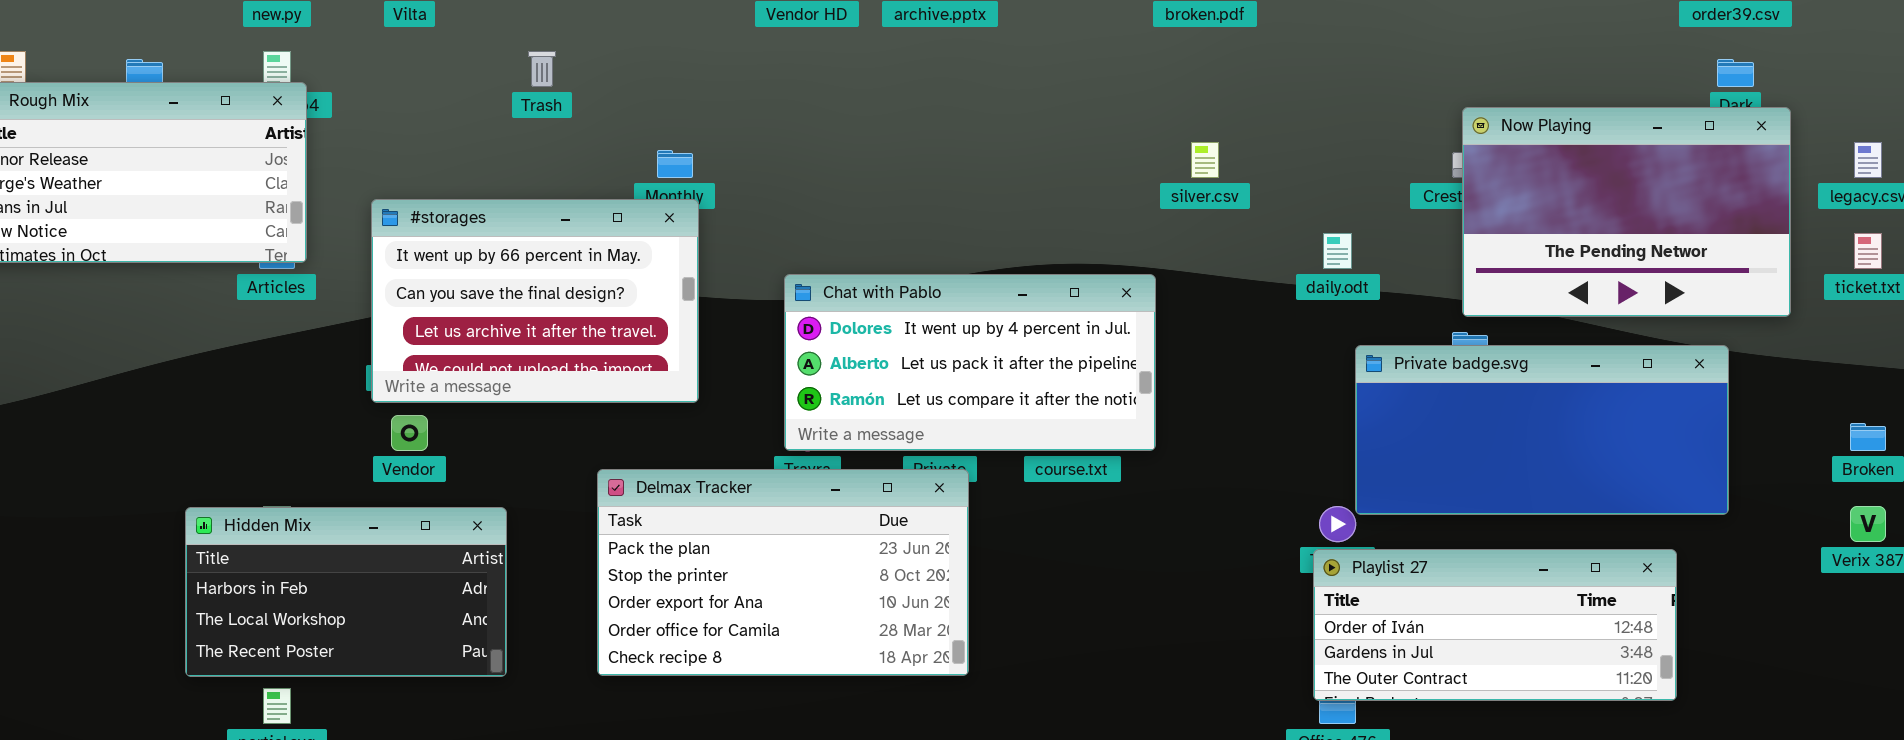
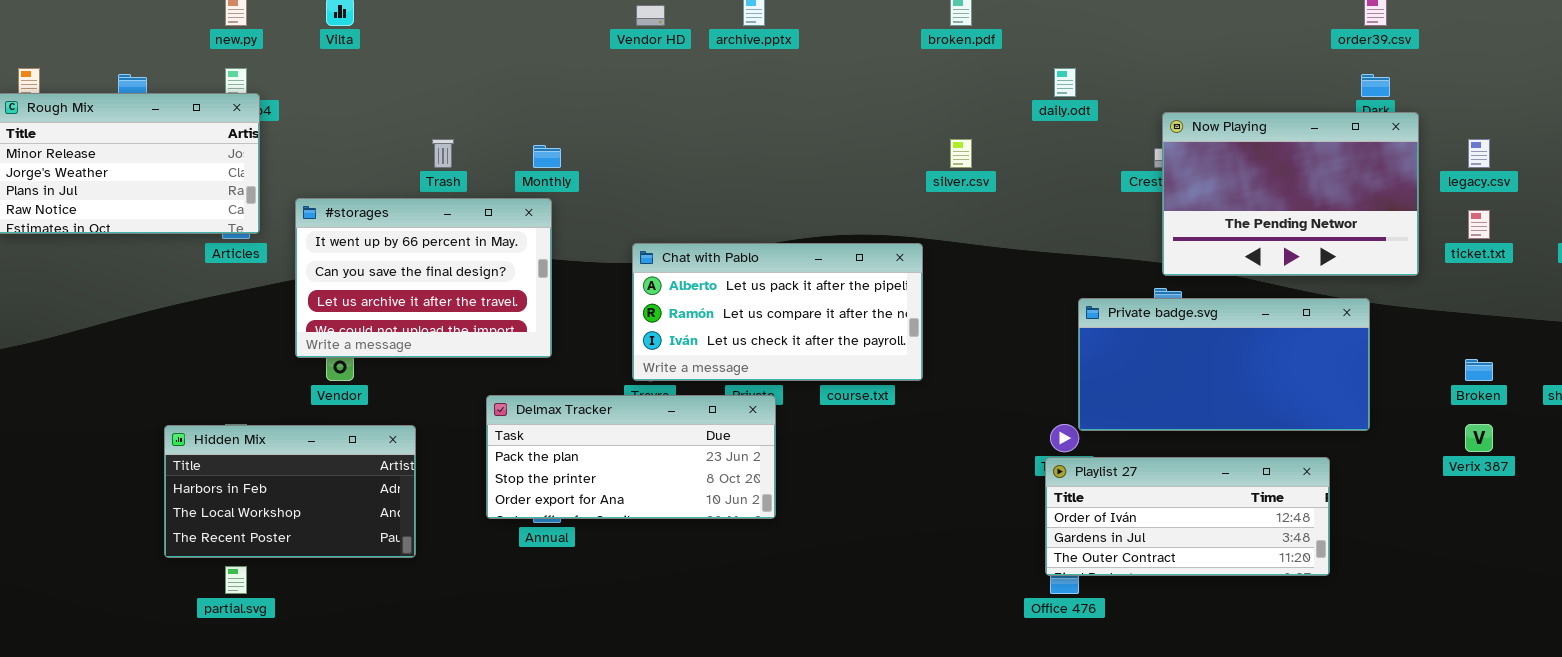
Trash: [528,51,556,87] -> [432,139,454,168], moved
#storages: [371,199,699,403] -> [295,198,552,358], moved
daily.odt: [1323,233,1352,269] -> [1054,68,1076,97], moved
Chat with Pablo: [784,274,1156,451] -> [632,243,923,381], scrolled down 1 row
Delmax Tracker: [597,469,969,676] -> [486,395,776,519], resized

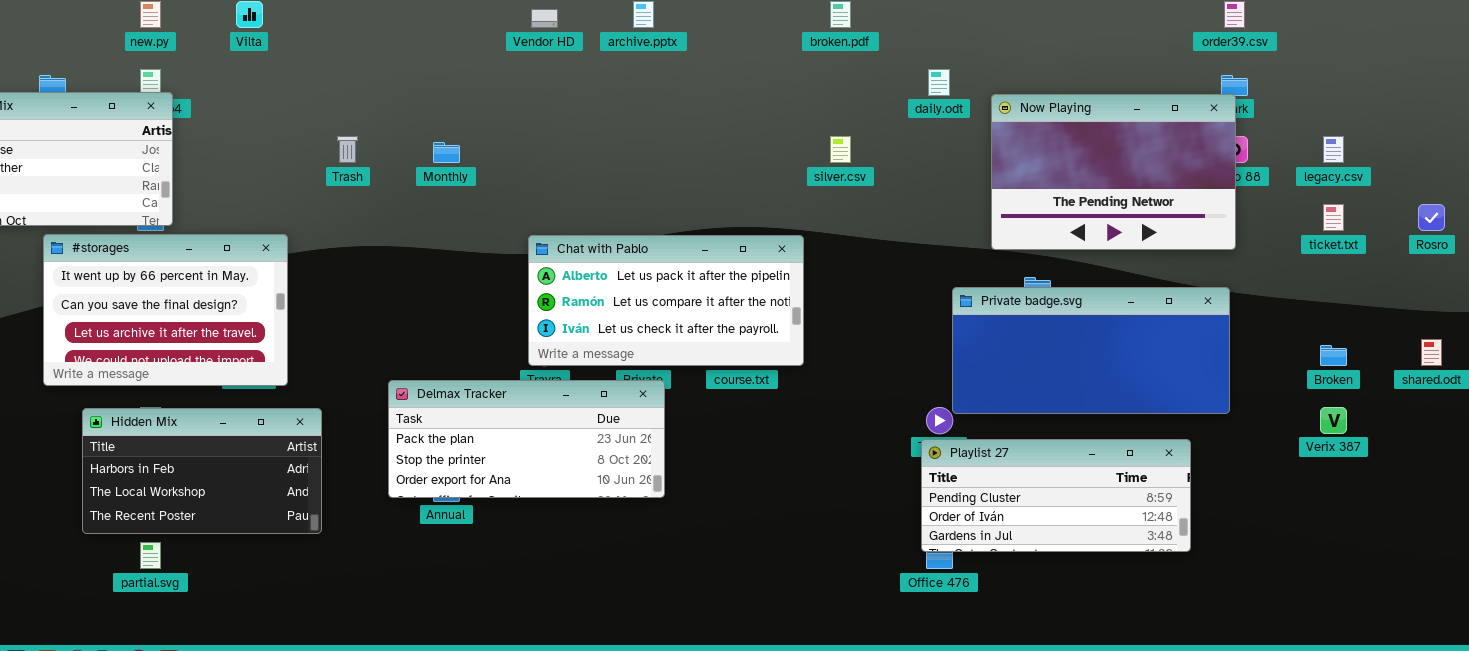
Now Playing: [1162,112,1419,276] -> [991,94,1236,250], moved
#storages: [295,198,552,358] -> [43,234,288,386], moved
Playlist 27: [1045,457,1330,576] -> [921,439,1191,552], scrolled up 1 row

